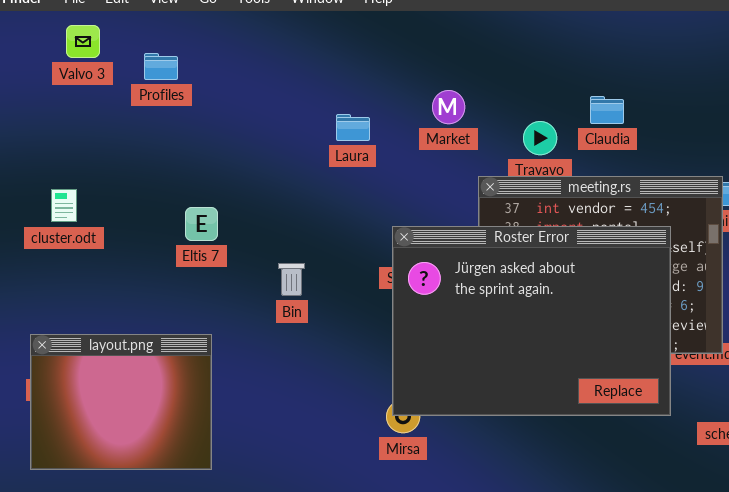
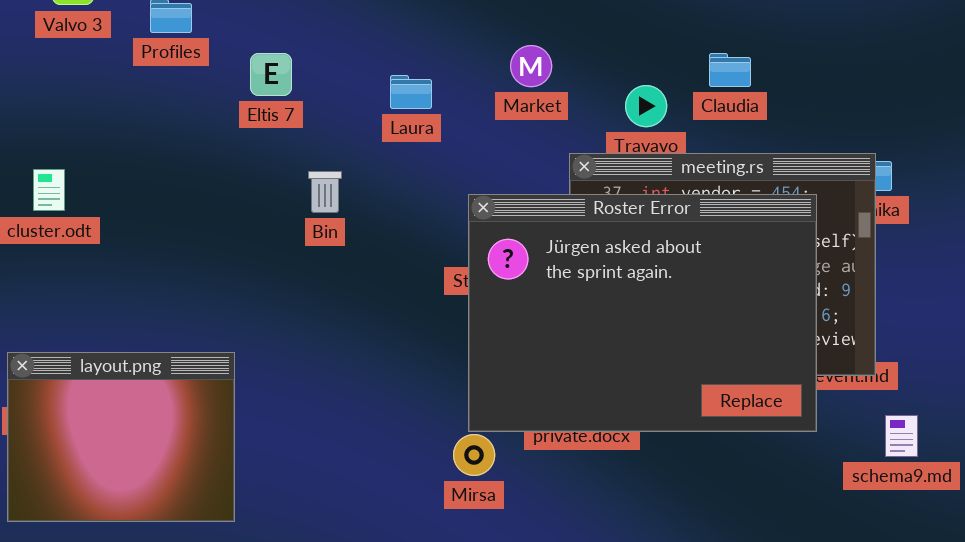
Eltis 7: [185,207,218,241] -> [250,53,292,96], moved
Roster Error: [392,226,671,416] -> [468,194,817,432], moved
Bin: [278,263,305,296] -> [308,171,342,213], moved

